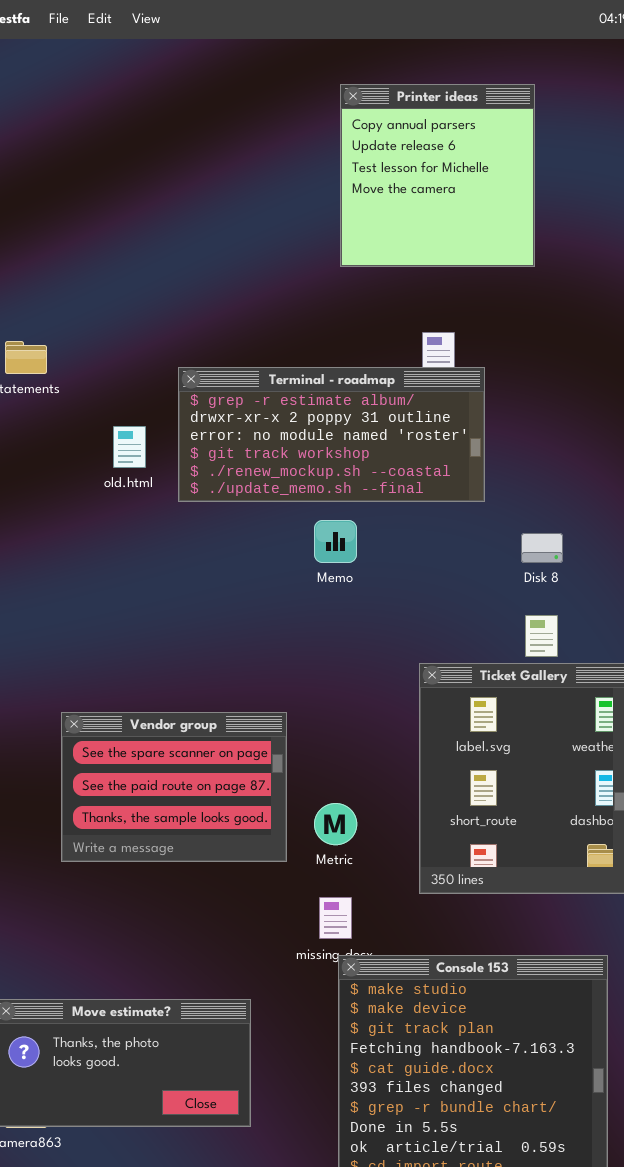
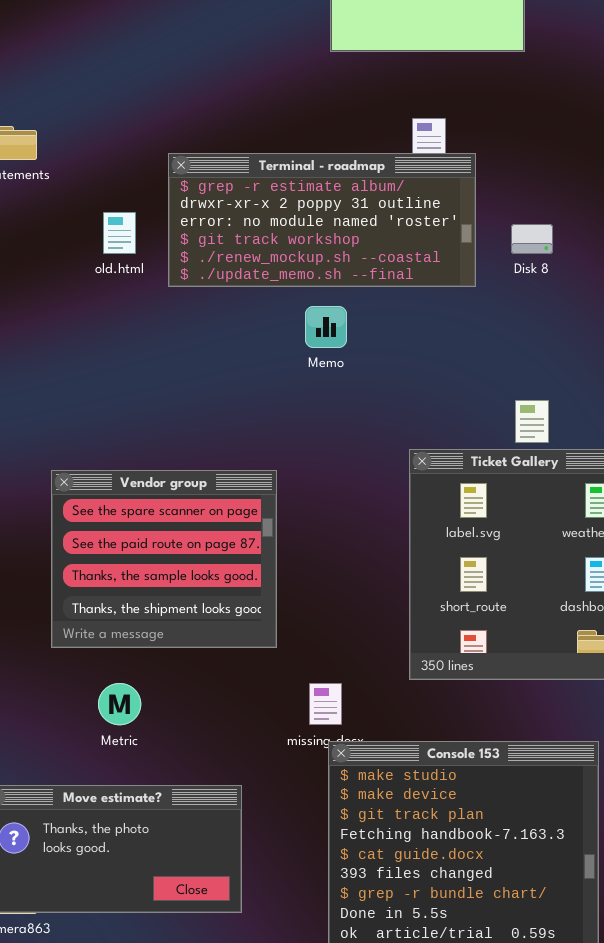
Disk 8: [521,533,563,563] -> [511,224,553,254], moved
Vendor group: [61,712,287,862] -> [51,470,277,648], resized
Metric: [314,803,357,845] -> [98,683,141,725], moved

